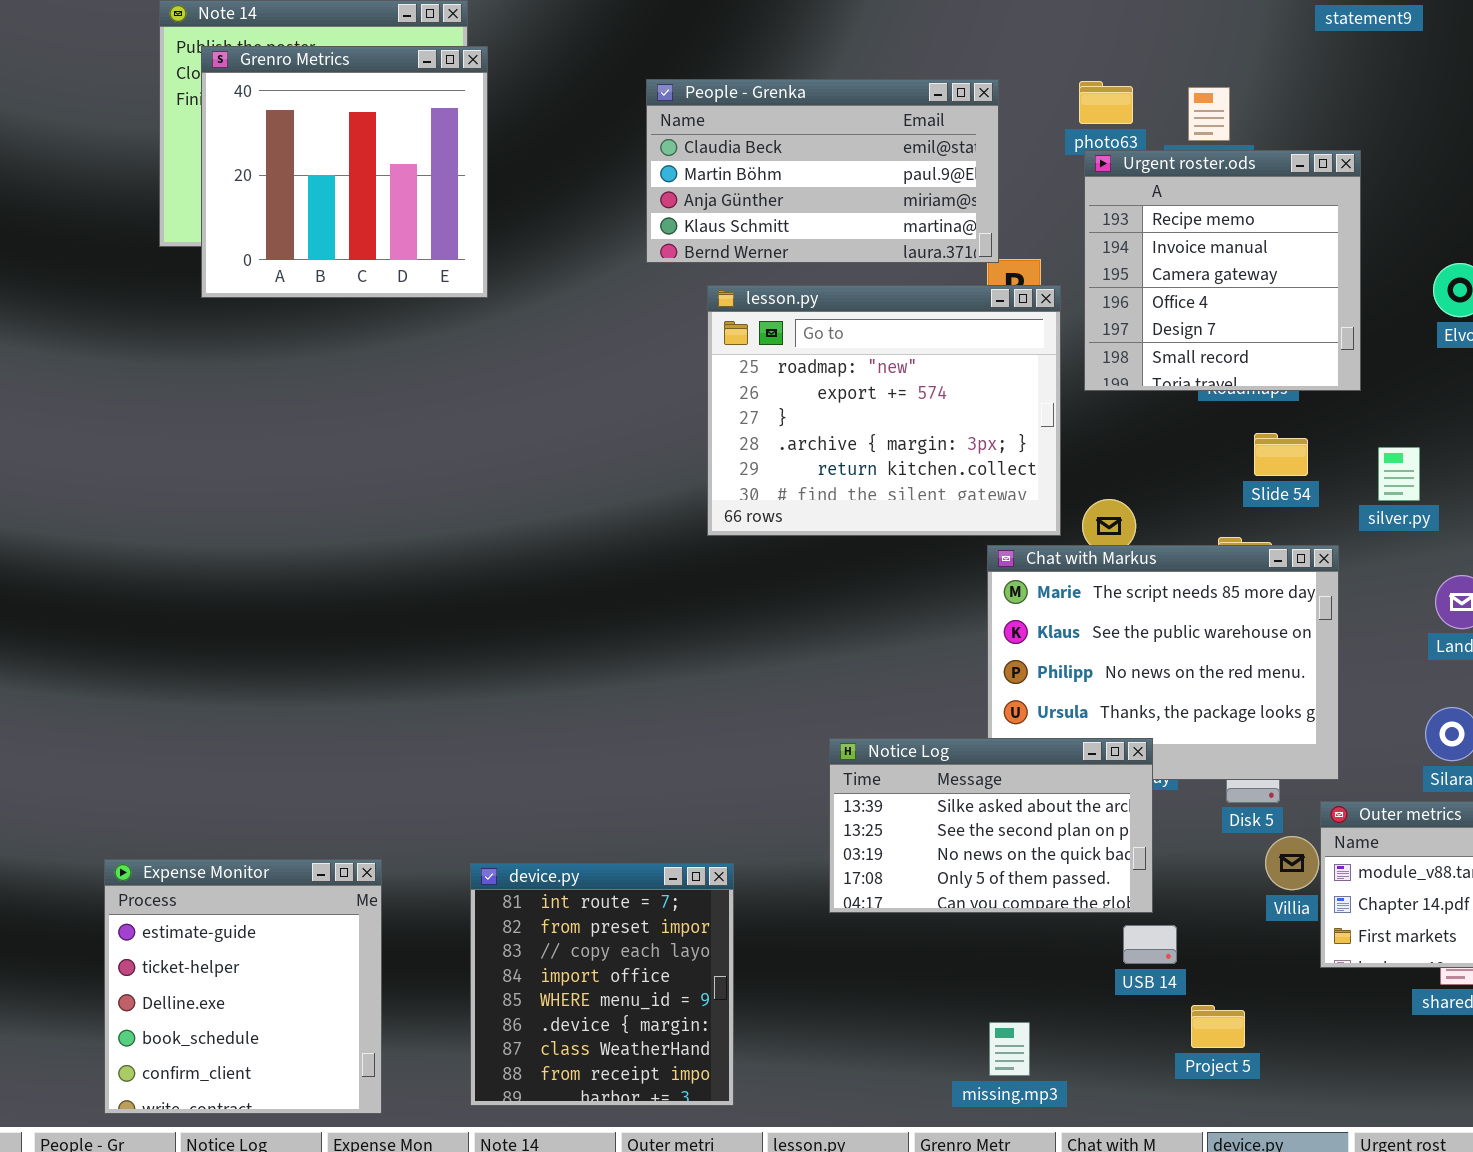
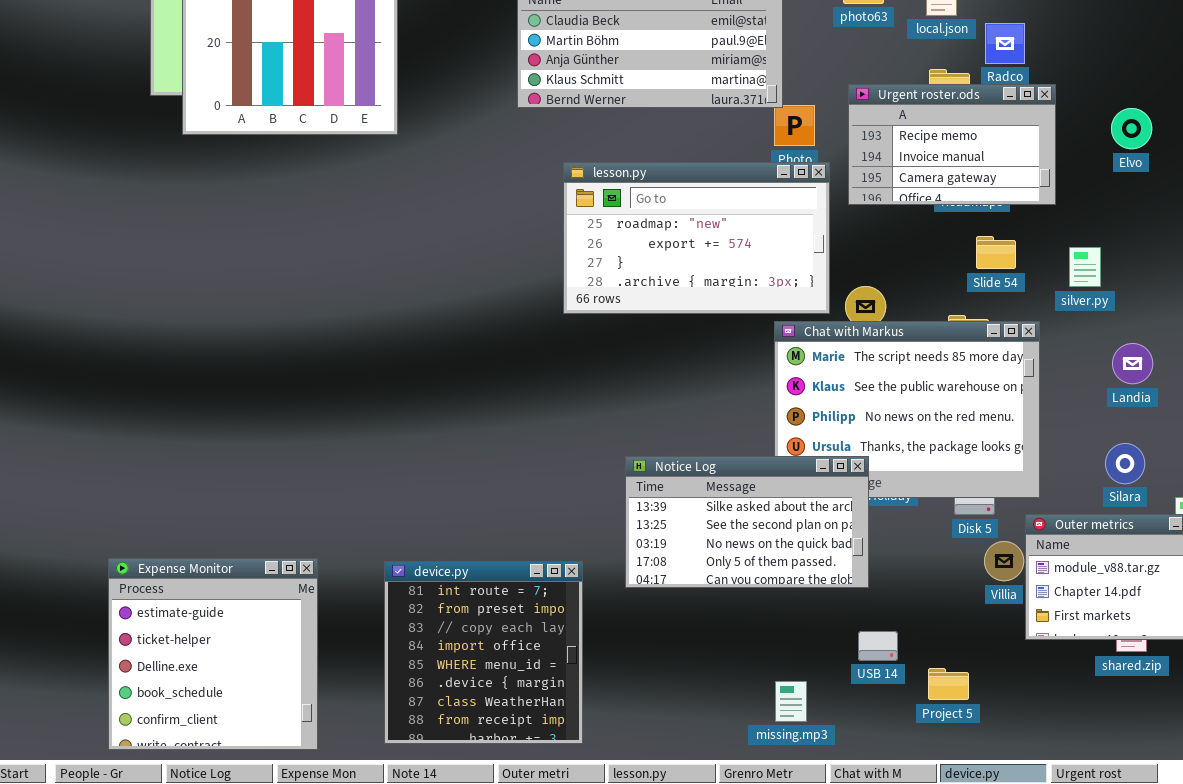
Urgent roster.ods: [1084,150,1361,391] -> [848,84,1056,205], resized
lesson.py: [707,285,1061,536] -> [563,162,830,314], resized
Notice Log: [829,738,1153,913] -> [625,456,869,588], moved
USB 14: [1123,925,1177,964] -> [858,631,898,661], moved

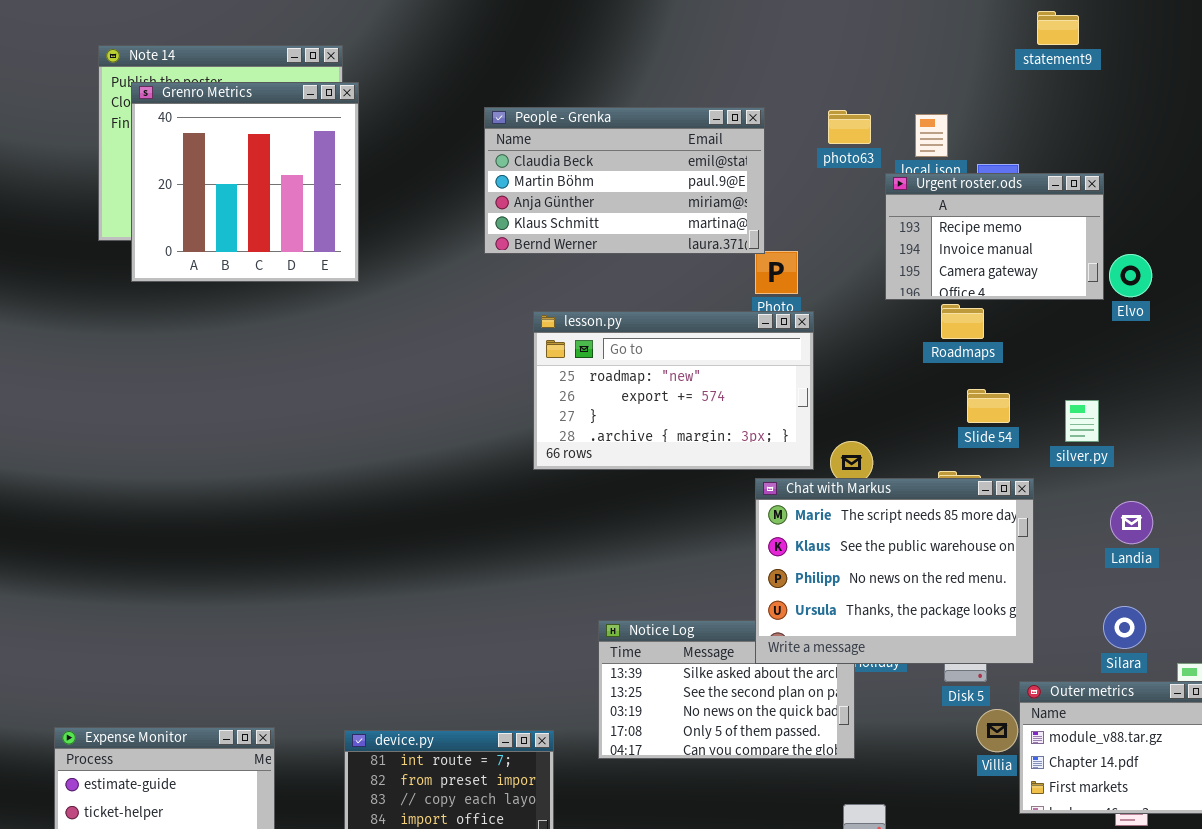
Urgent roster.ods: [848,84,1056,205] -> [885,173,1104,300], moved
Chat with Markus: [774,321,1040,498] -> [755,478,1034,664], raised

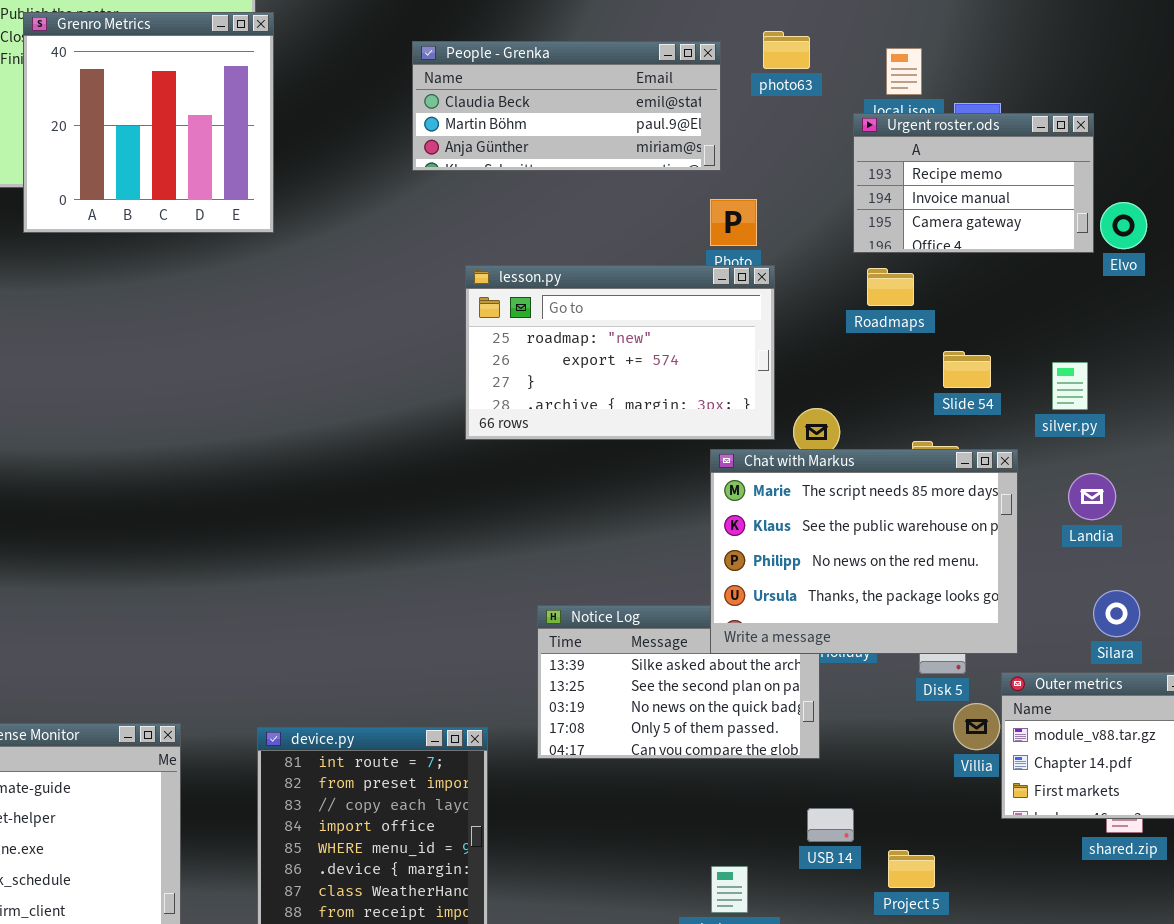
People - Grenka: [484,107,765,254] -> [412,41,721,171], resized
photo63: [828,110,871,144] -> [763,31,810,69], moved
Roadmaps: [941,304,984,339] -> [867,268,914,306], moved
Landia: [1110,501,1153,544] -> [1068,473,1116,520], moved

